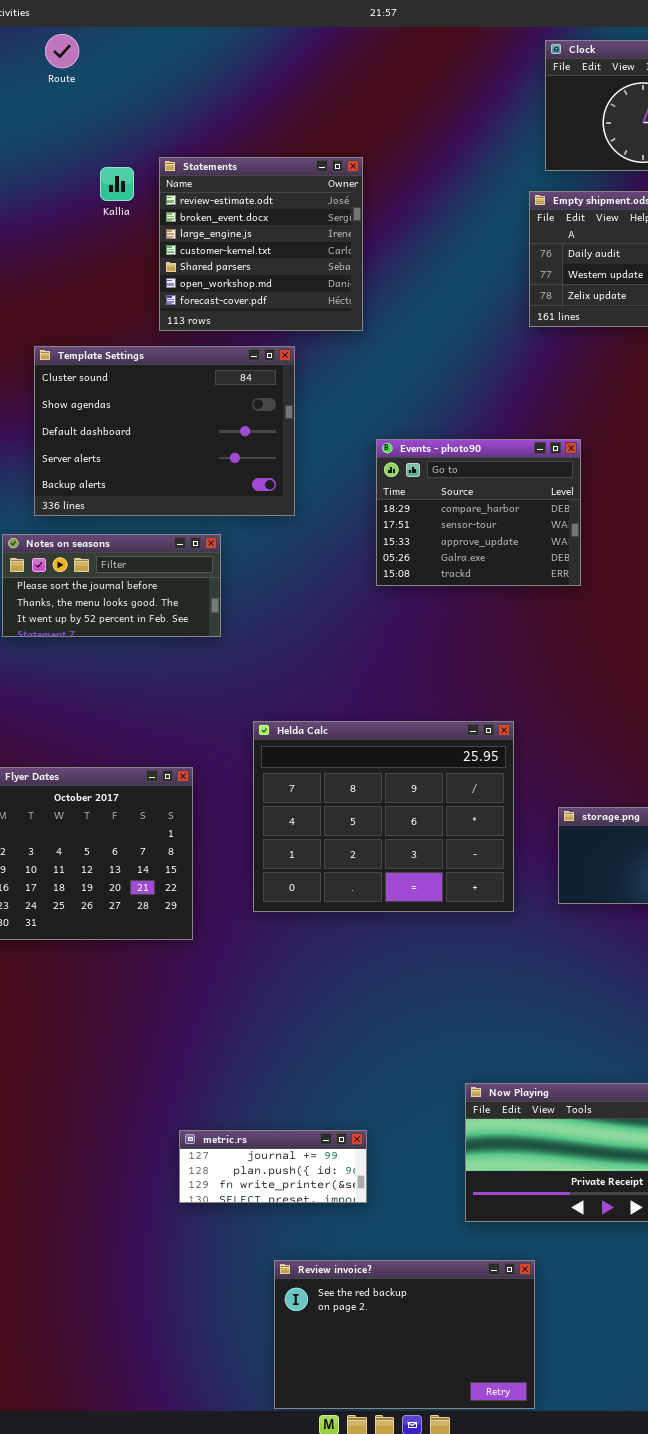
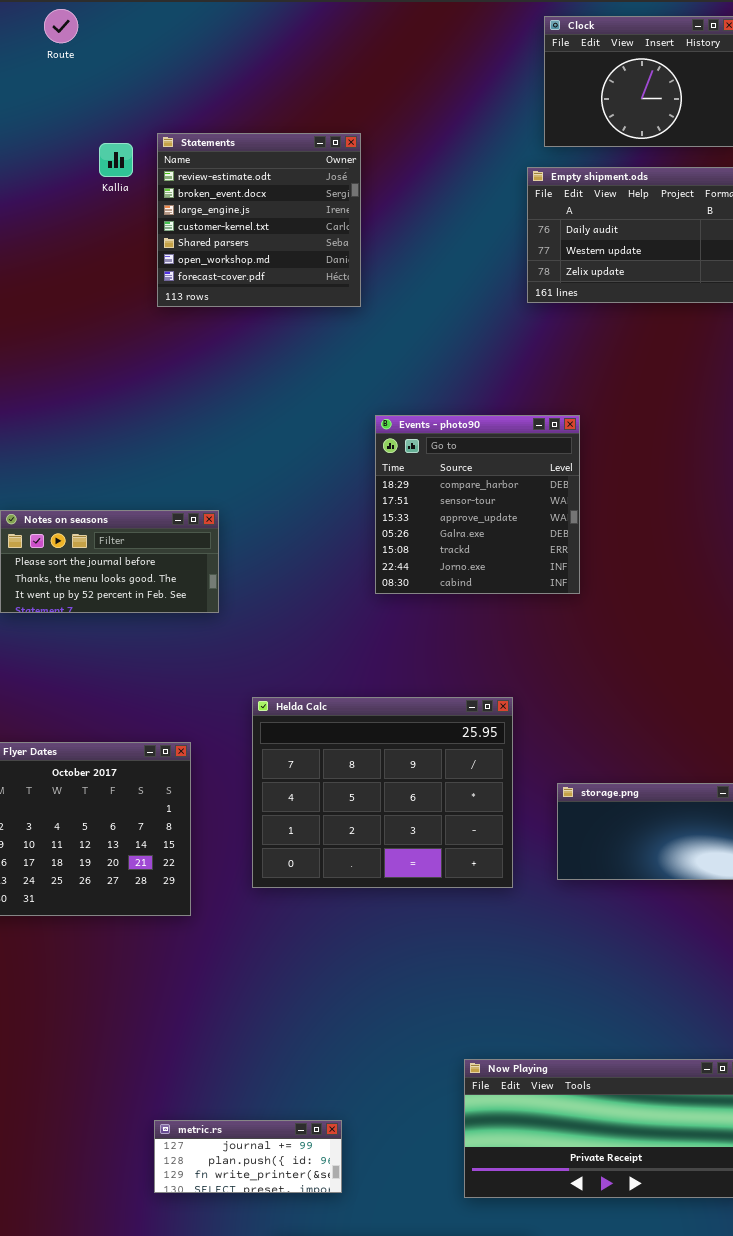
Template Settings: [34,346,295,516] -> none, closed
Events - photo90: [376,439,581,586] -> [375,415,580,594], resized
metric.rs: [179,1130,367,1203] -> [154,1120,342,1193], moved

